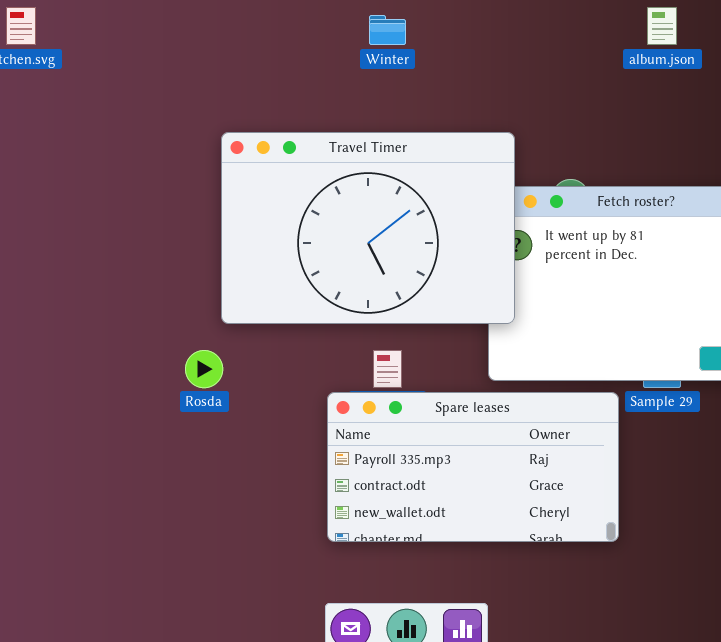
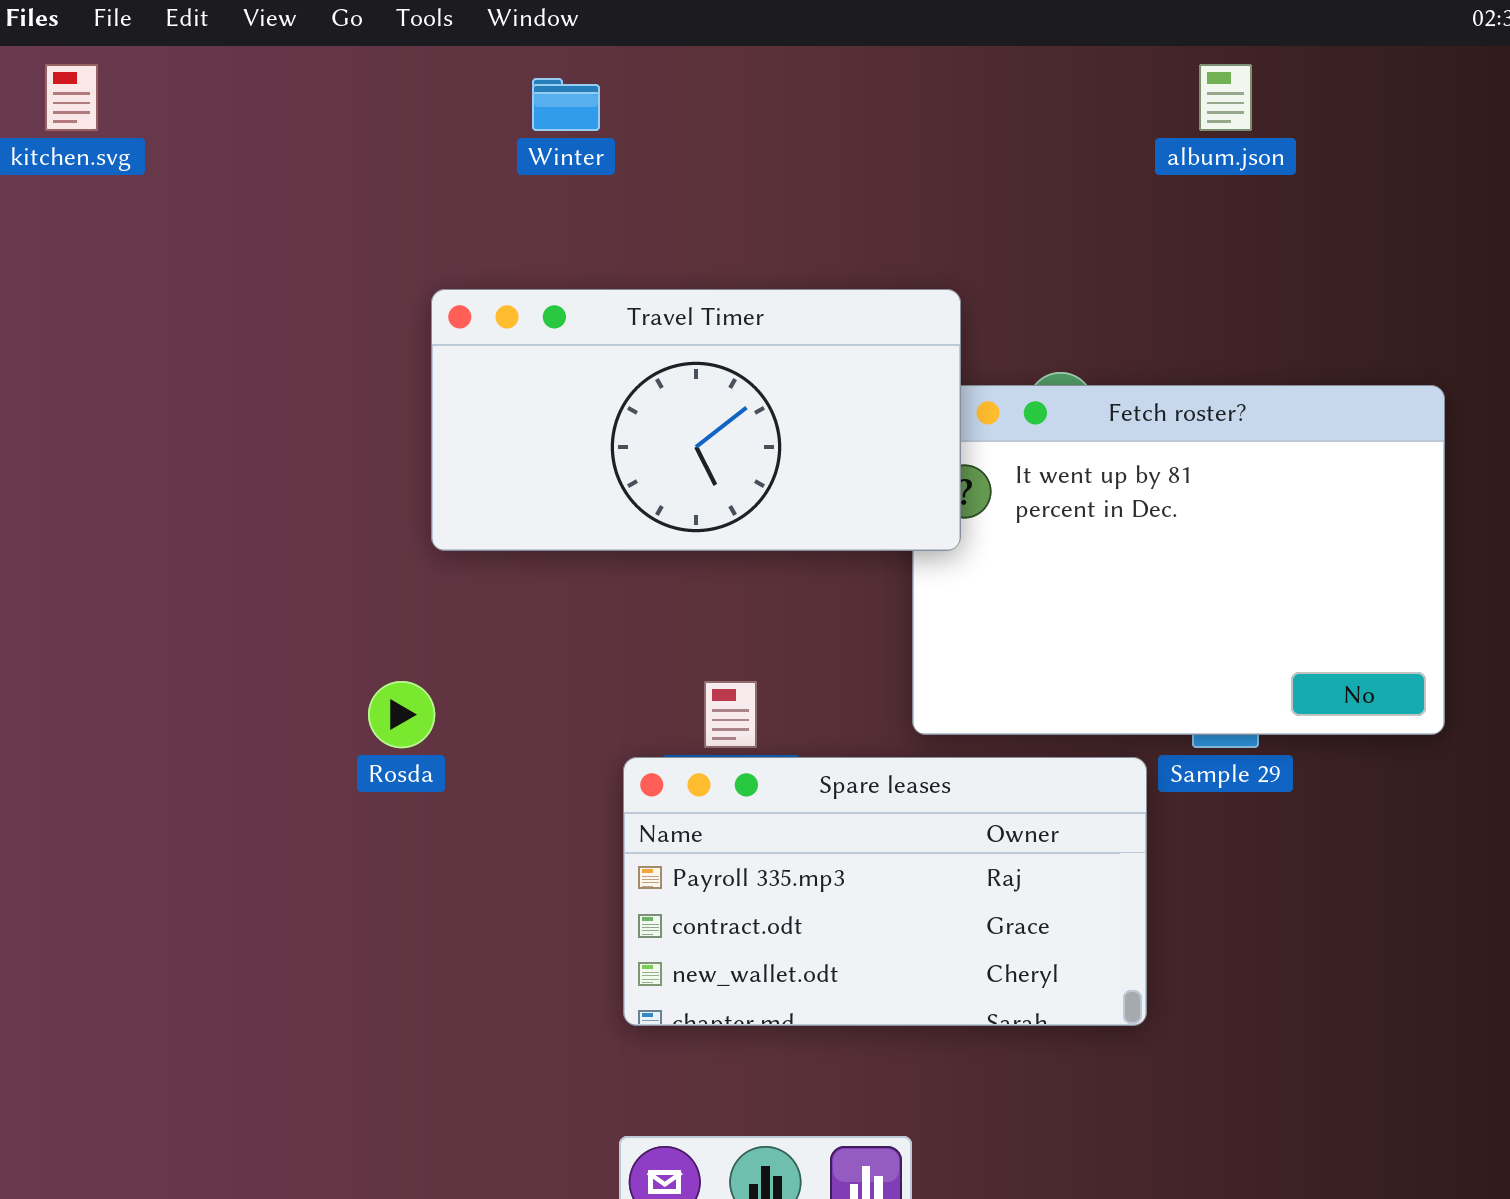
Winter: [369,15,406,45] -> [532,78,600,131], moved
Travel Timer: [221,132,515,324] -> [431,289,961,551], resized

